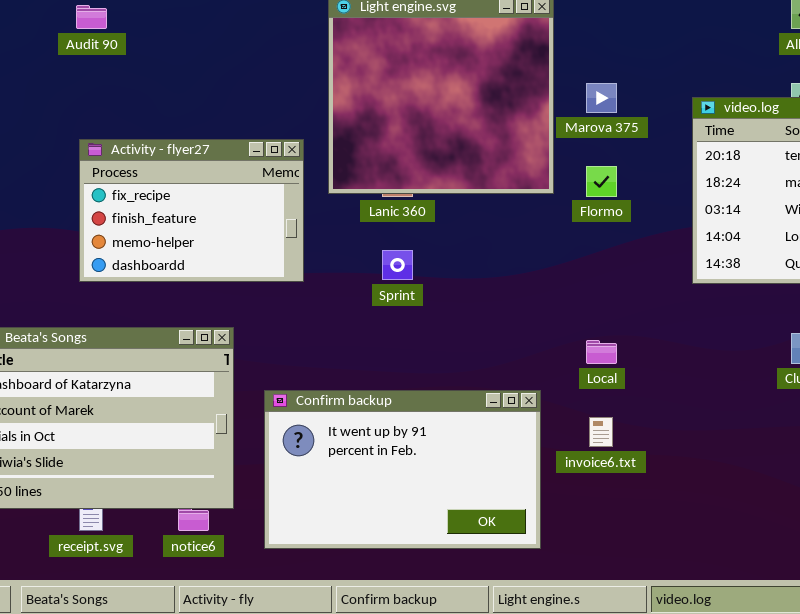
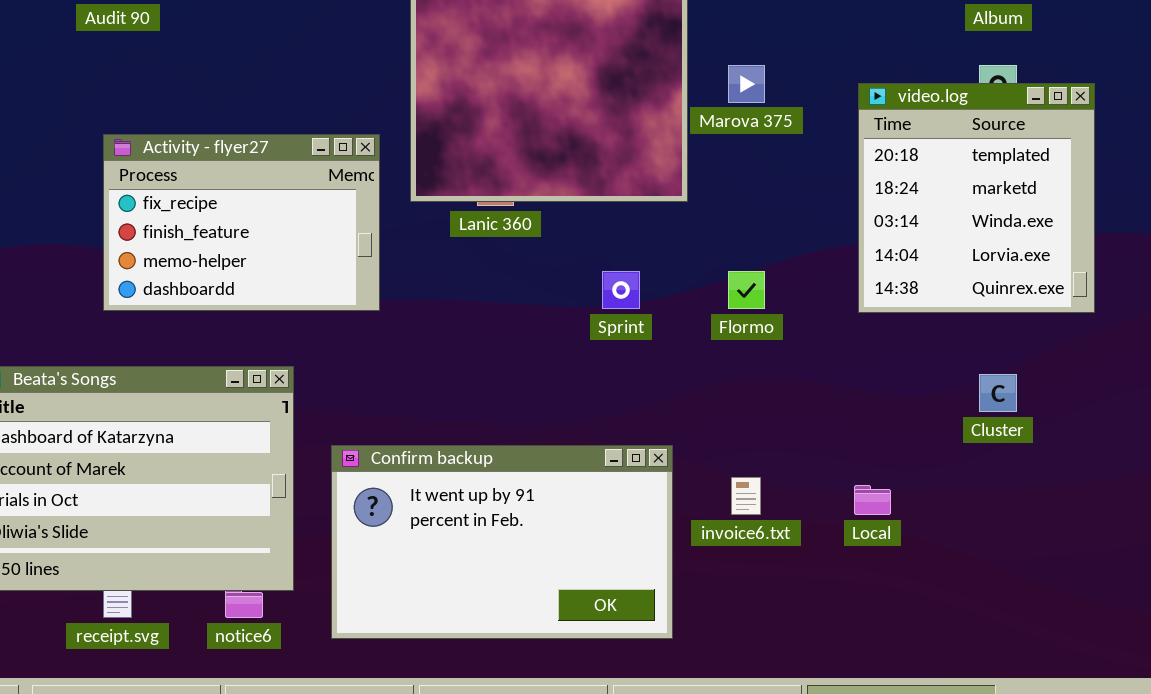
Flormo: [586,166,617,197] -> [728,271,765,309], moved
Sprint: [382,250,413,280] -> [602,271,640,309], moved
Local: [586,340,617,364] -> [854,485,891,515], moved

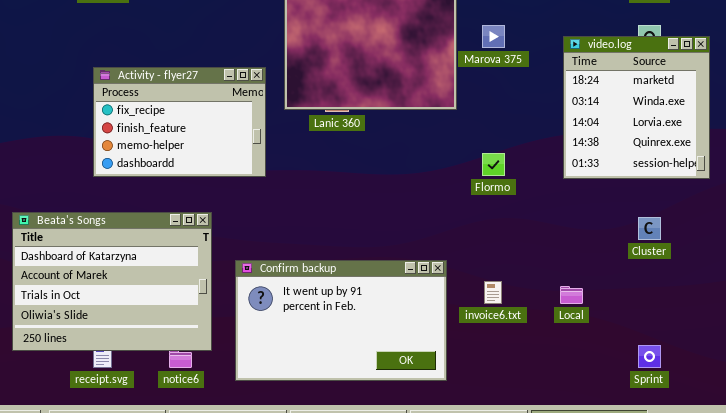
video.log: [858,83,1095,313] -> [563,36,710,179], scrolled down 1 row
Sprint: [602,271,640,309] -> [638,345,661,368], moved

